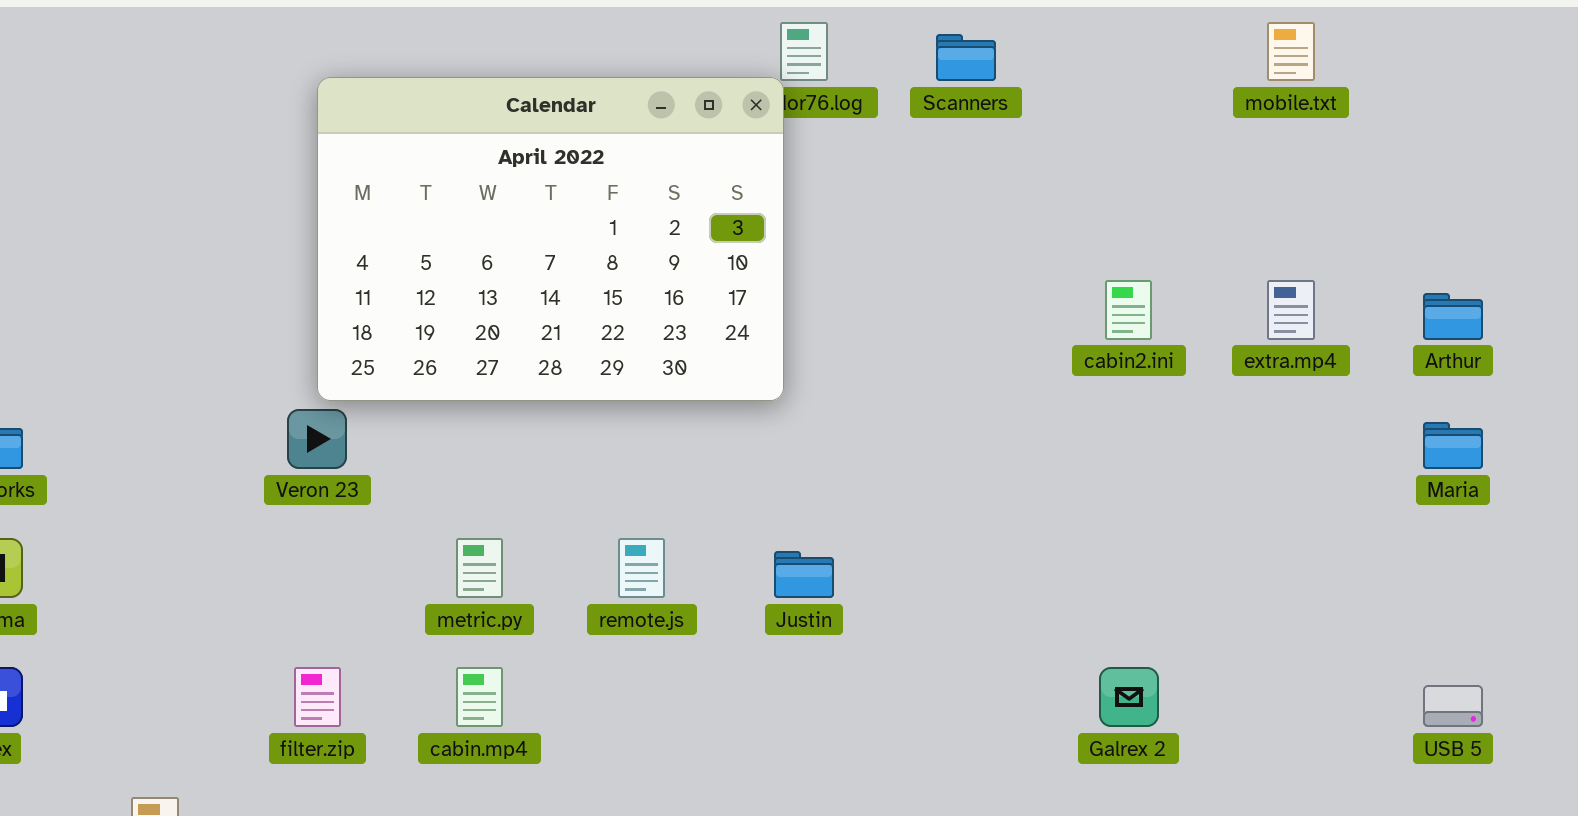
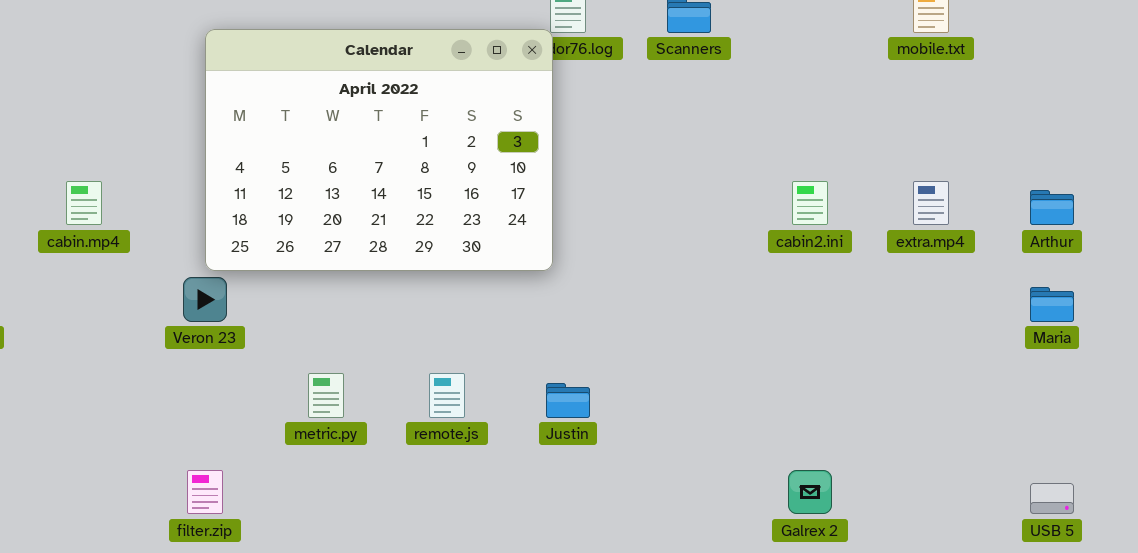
cabin.mp4: [456,667,503,727] -> [66,181,102,225], moved

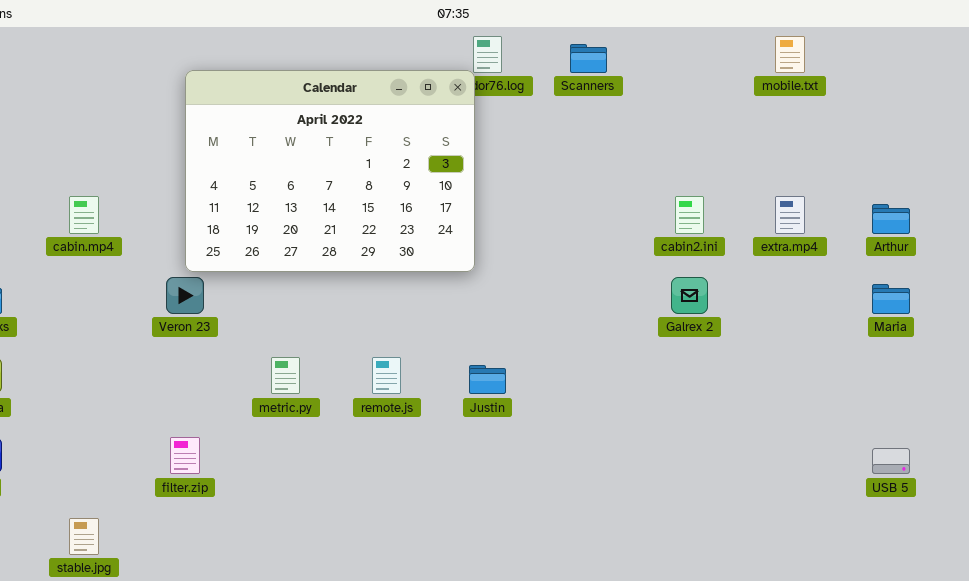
Galrex 2: [788,470,832,514] -> [671,277,708,314], moved

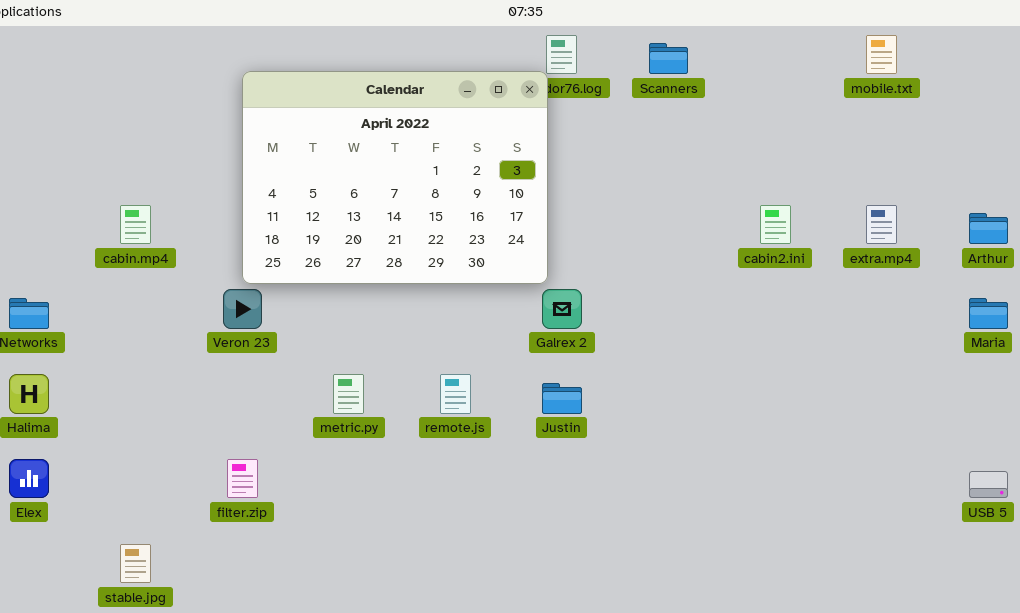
Galrex 2: [671,277,708,314] -> [542,289,582,329], moved

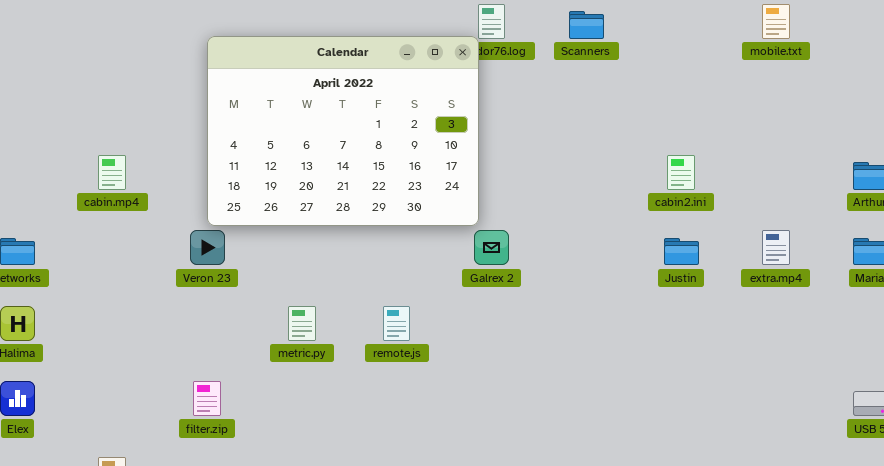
extra.mp4: [866,205,897,244] -> [762,230,790,265], moved
Justin: [542,383,582,414] -> [664,238,699,265], moved

